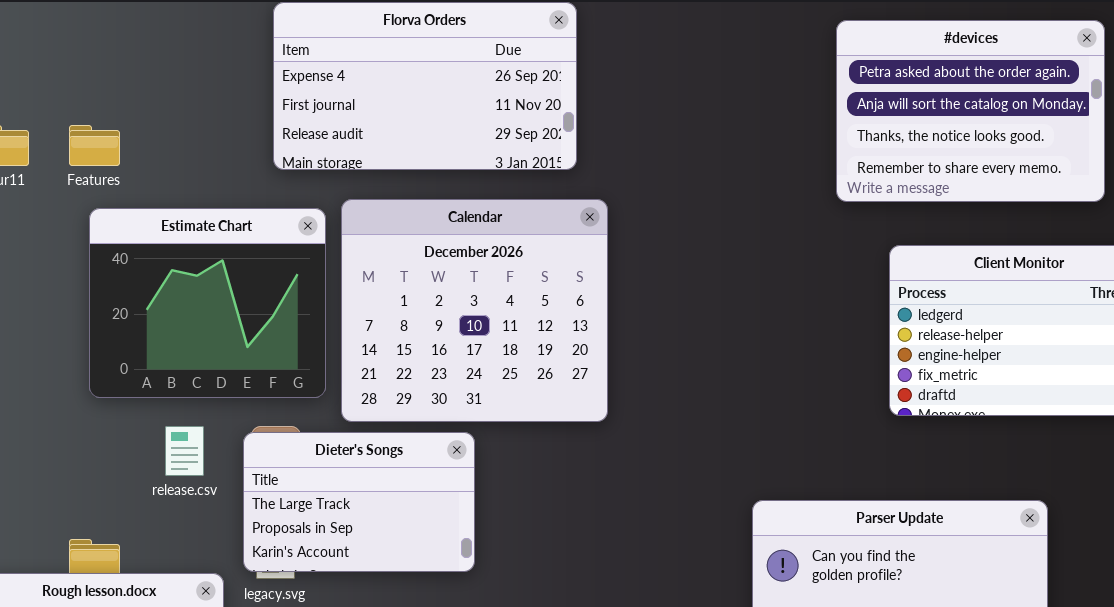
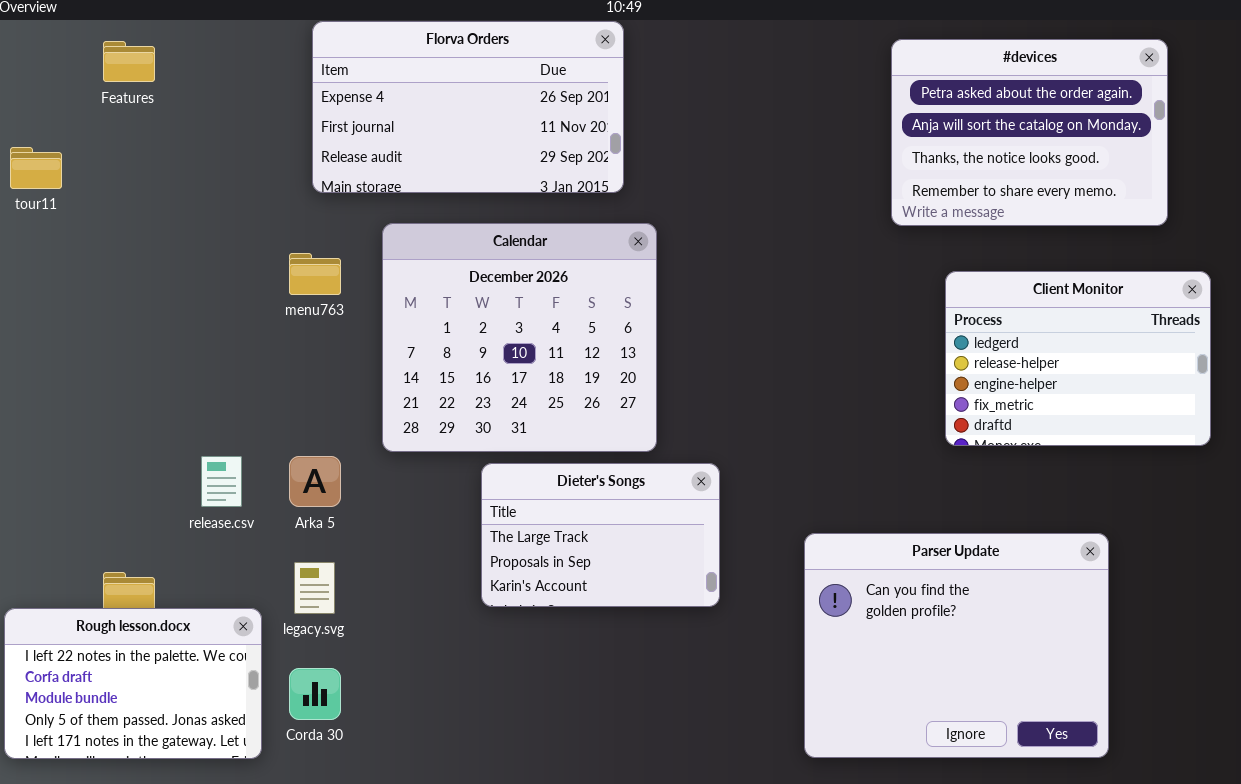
Features: [69,125,120,166] -> [103,41,155,82], moved
Estimate Chart: [89,208,326,398] -> none, closed
Dieter's Songs: [243,432,475,572] -> [481,463,720,607], moved

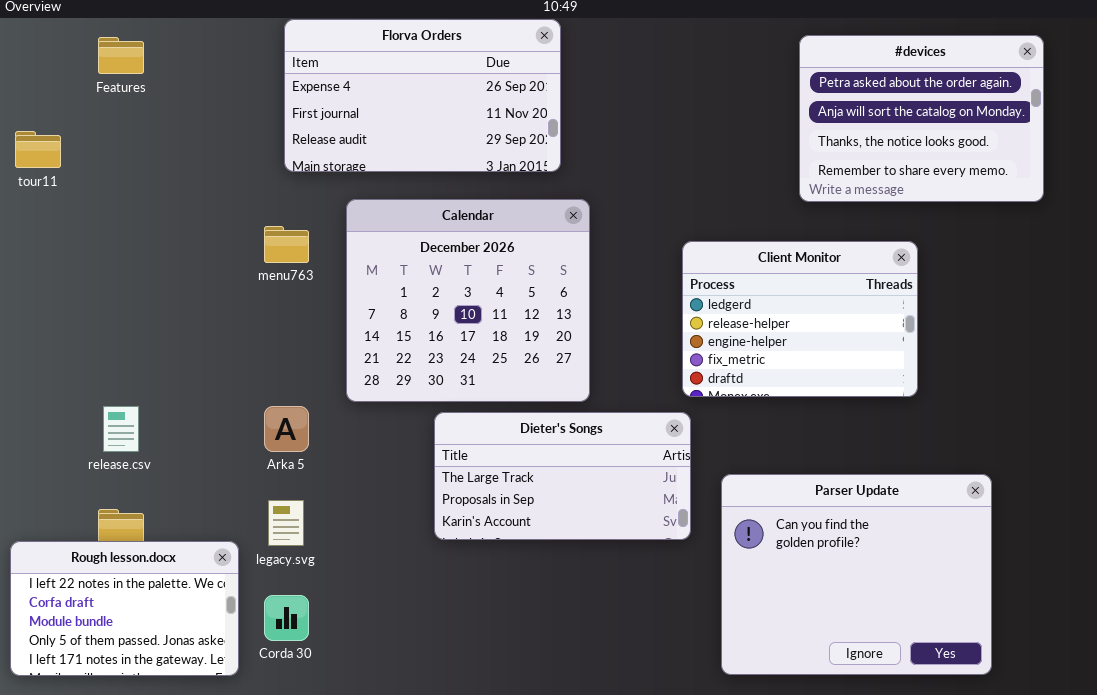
Client Monitor: [945,271,1211,446] -> [682,241,918,397], moved
release.csv: [201,456,242,507] -> [103,406,139,452], moved
Dieter's Songs: [481,463,720,607] -> [434,412,691,540], resized

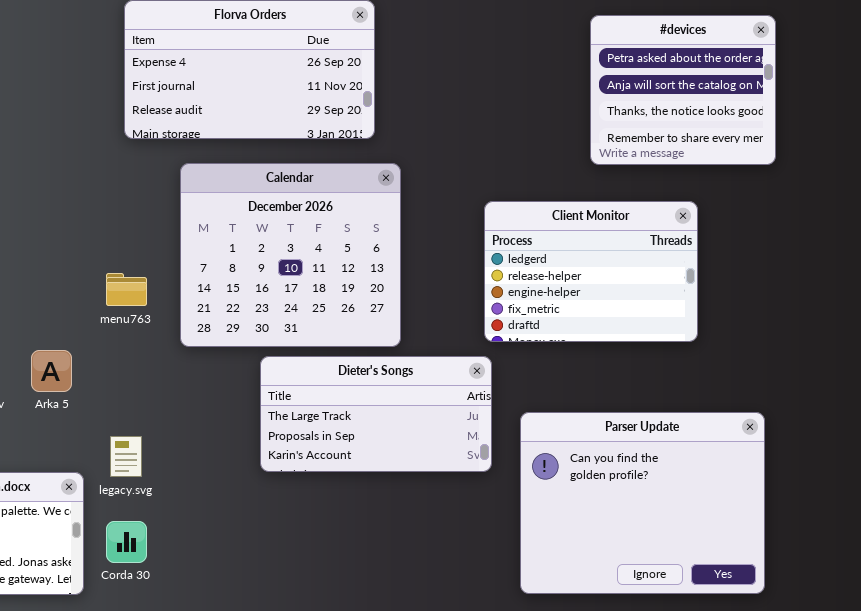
#devices: [799,35,1044,202] -> [590,15,776,165], resized
menu763: [264,226,309,263] -> [106,273,147,306], moved
Arka 5: [264,406,309,452] -> [31,350,72,392], moved

